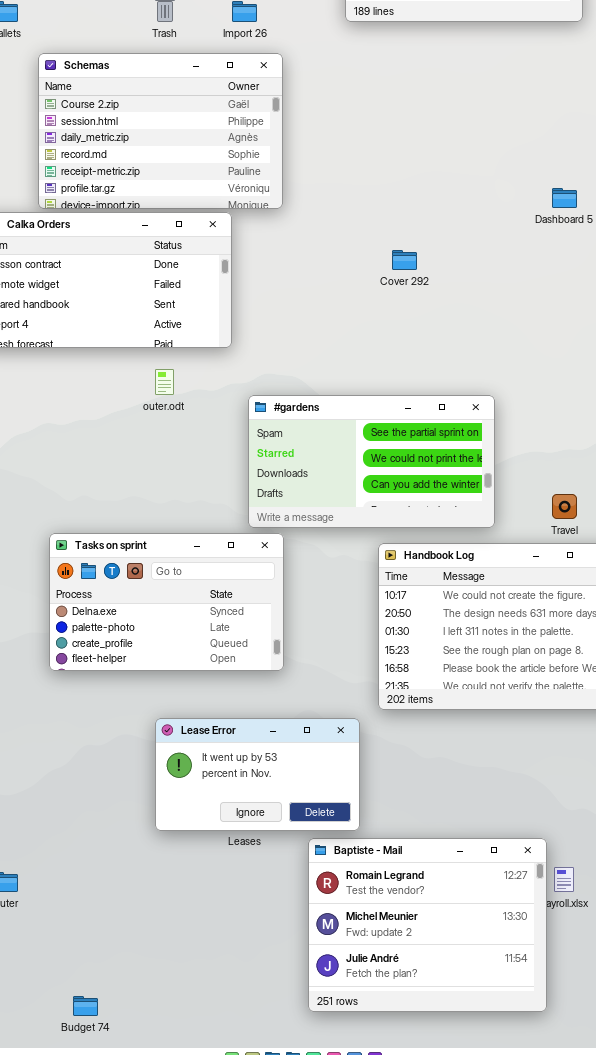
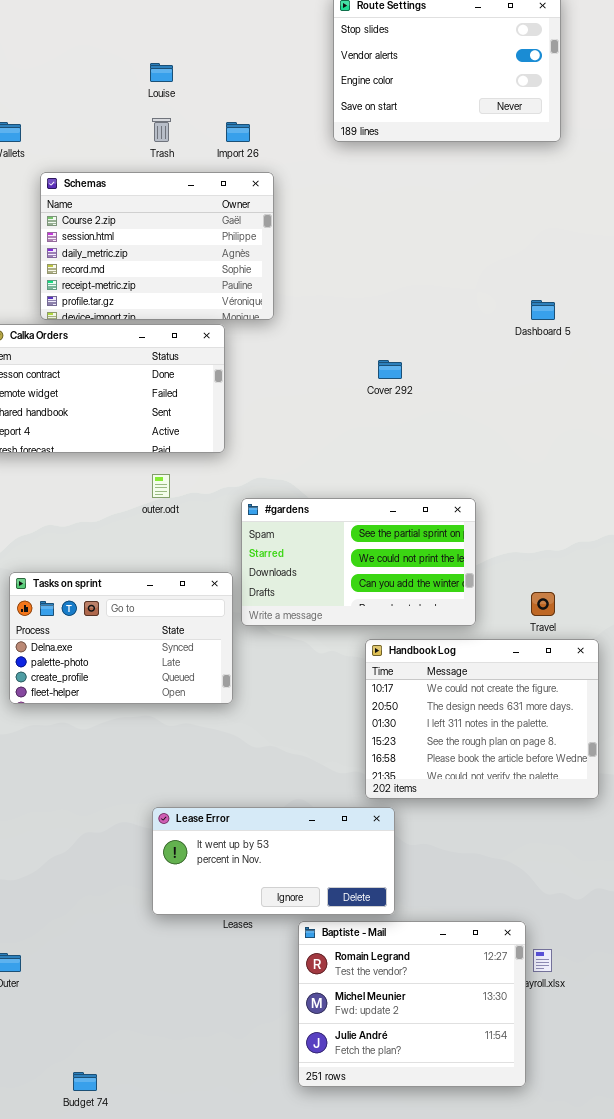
Tasks on sprint: [49,533,284,671] -> [9,572,233,704], moved
Lease Error: [155,718,360,831] -> [152,807,395,915], resized

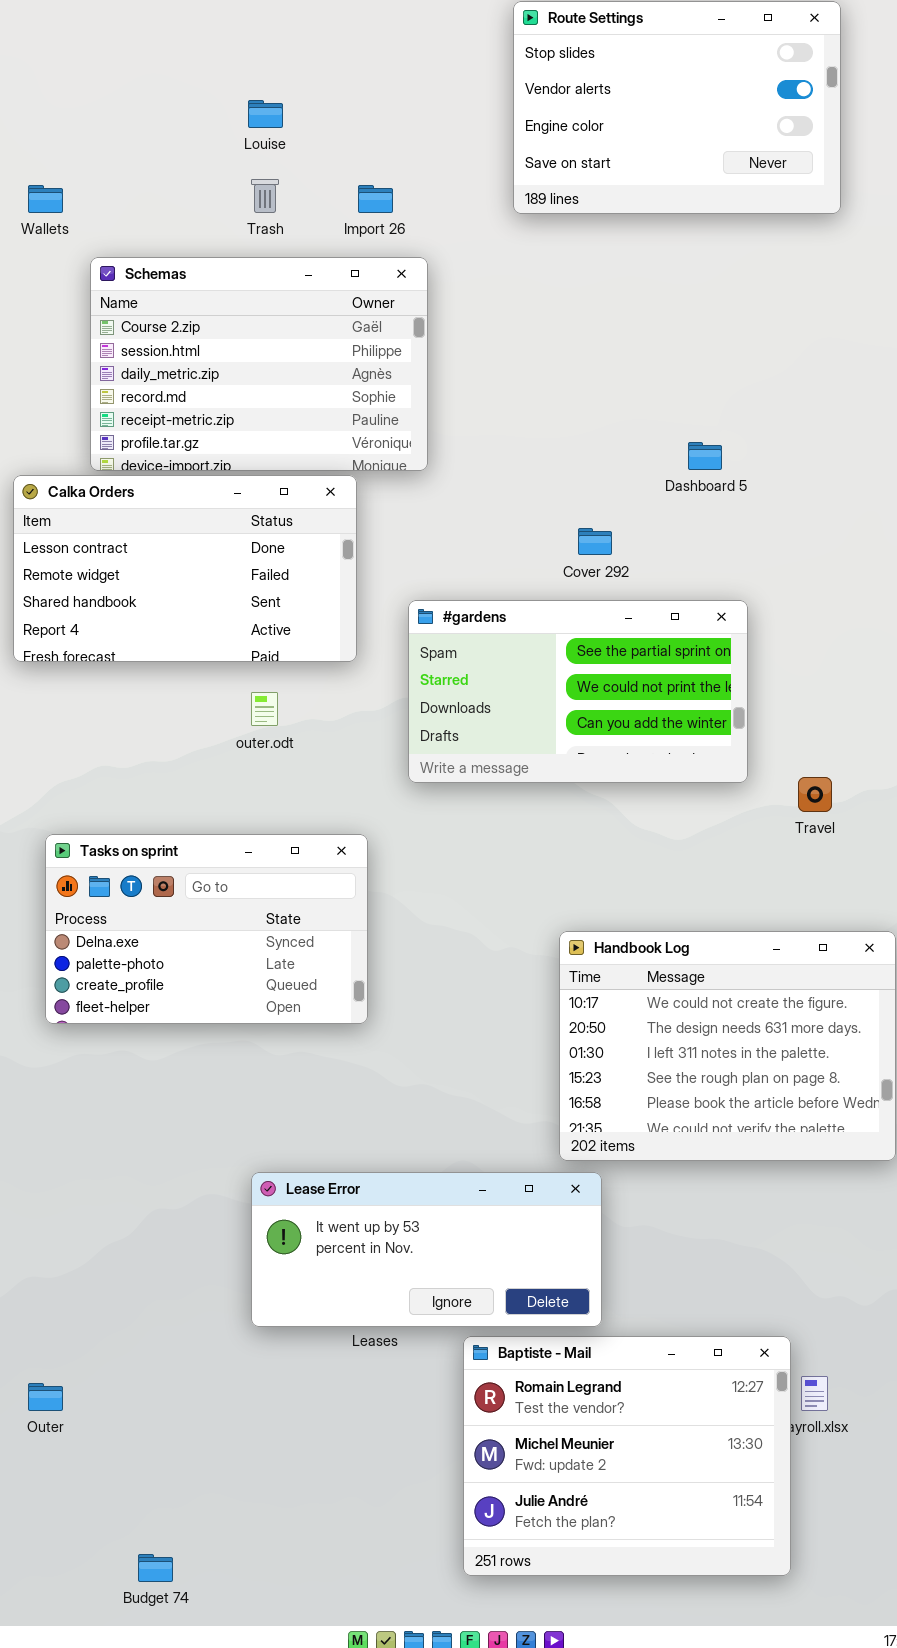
Dashboard 5: [531,300,555,320] -> [688,442,722,470], moved
#gardens: [241,498,476,626] -> [408,600,748,783], moved
Travel: [531,592,555,616] -> [798,777,832,812], moved

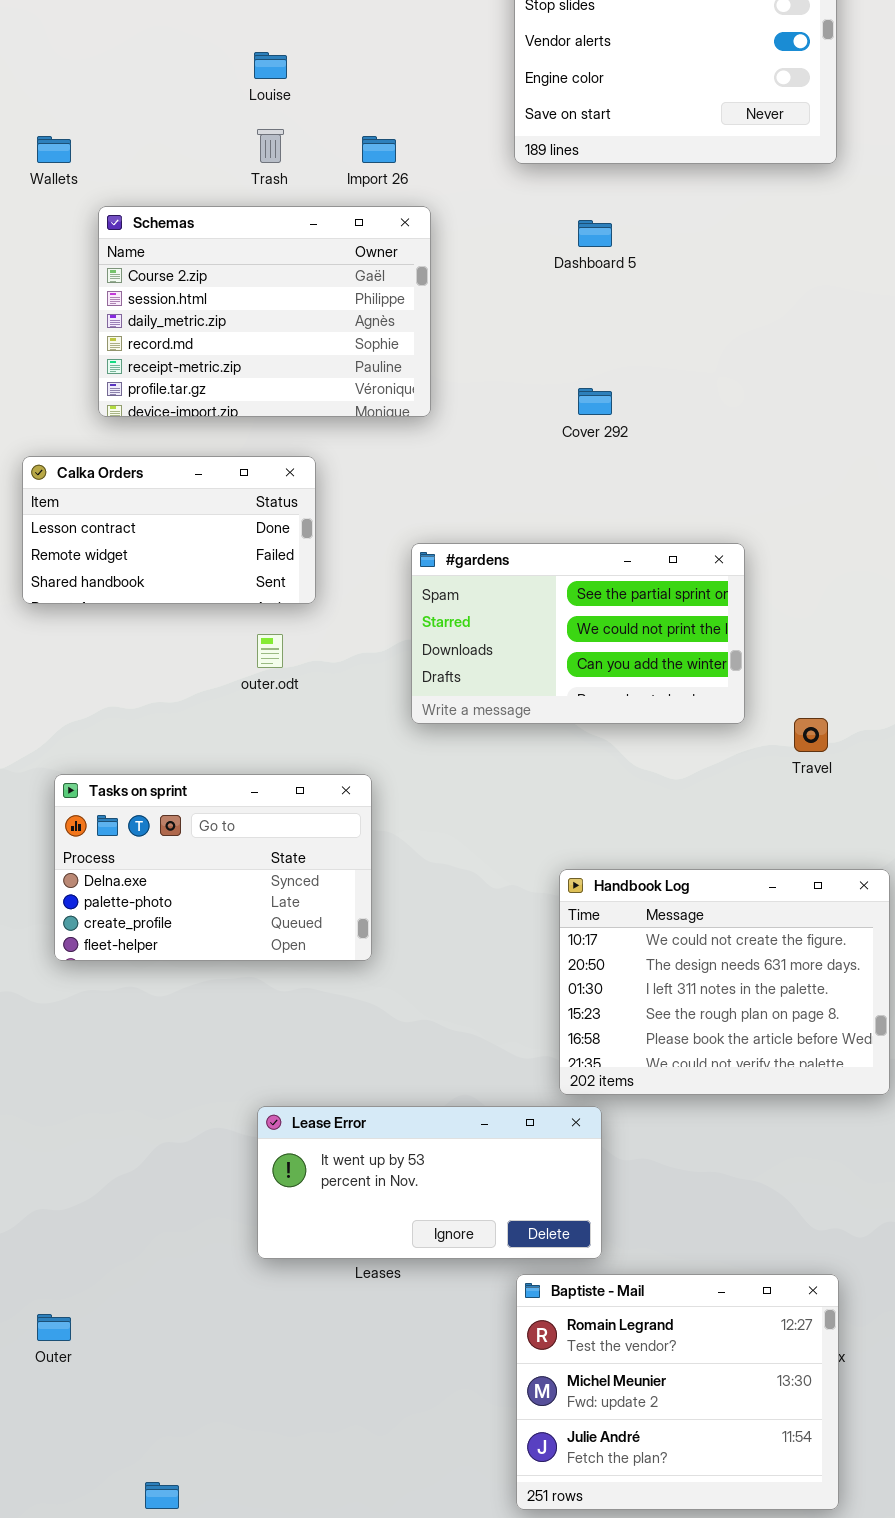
Dashboard 5: [688,442,722,470] -> [578,220,612,247], moved
Calka Orders: [13,475,357,662] -> [22,456,316,604], resized
Cover 292: [578,528,612,555] -> [578,388,612,415], moved
Baptiste - Mail: [463,1336,791,1576] -> [516,1274,839,1510], moved

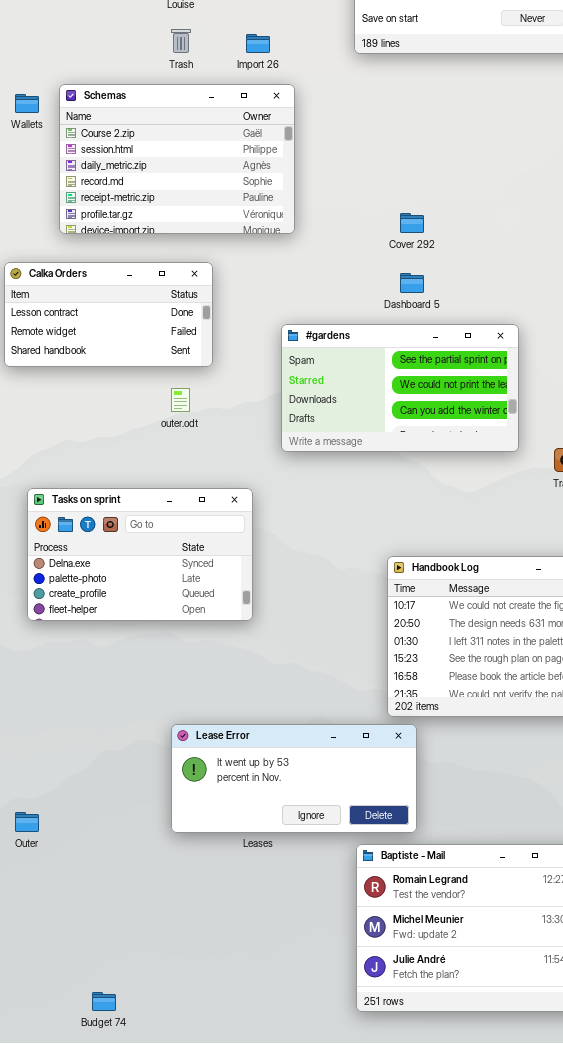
Wallets: [37,136,71,163] -> [15,94,39,113], moved
Dashboard 5: [578,220,612,247] -> [400,273,424,293], moved
Outer: [37,1314,71,1341] -> [15,812,39,832], moved

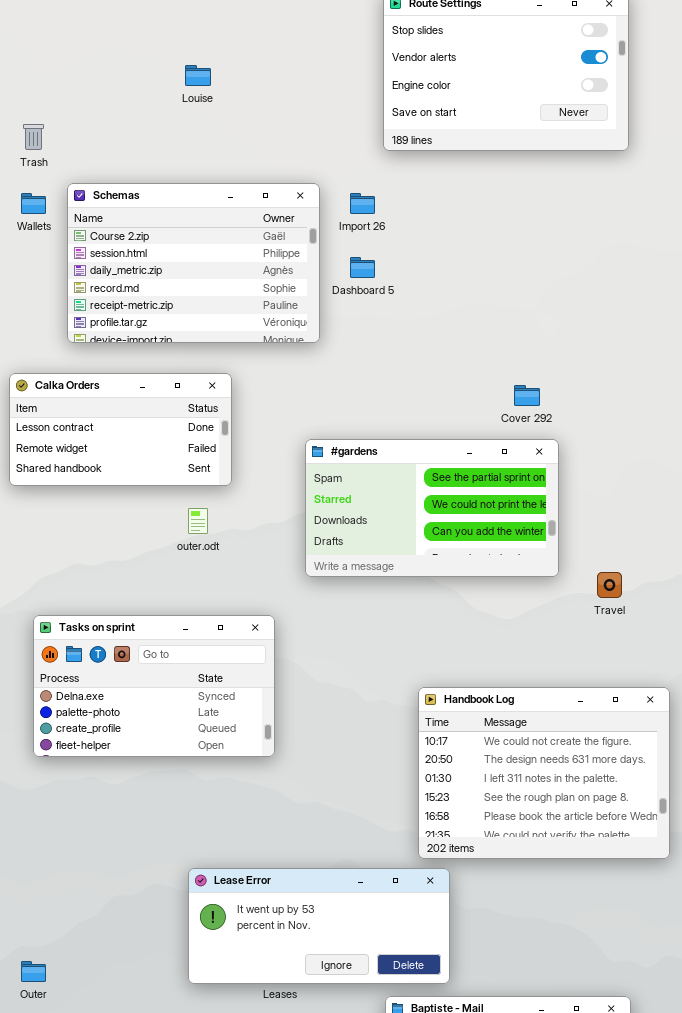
Trash: [171,29,191,53] -> [23,124,44,150], moved
Import 26: [246,34,270,53] -> [350,193,375,214], moved
Cover 292: [400,213,424,233] -> [514,385,540,406], moved
Dashboard 5: [400,273,424,293] -> [350,257,375,278], moved

